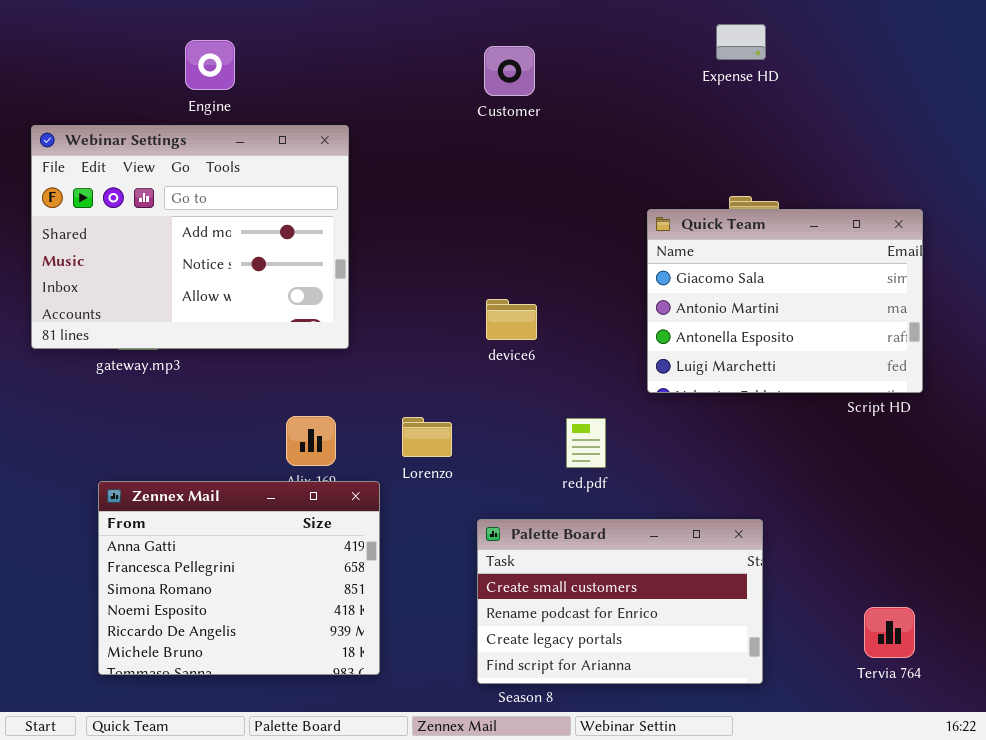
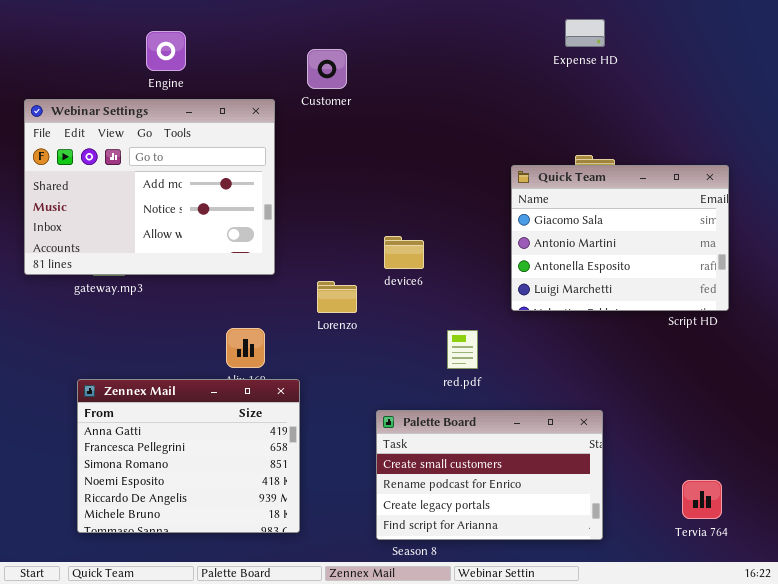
Customer: [484,46,535,96] -> [307,49,347,89], moved
Lorenzo: [402,417,452,457] -> [317,281,357,313], moved

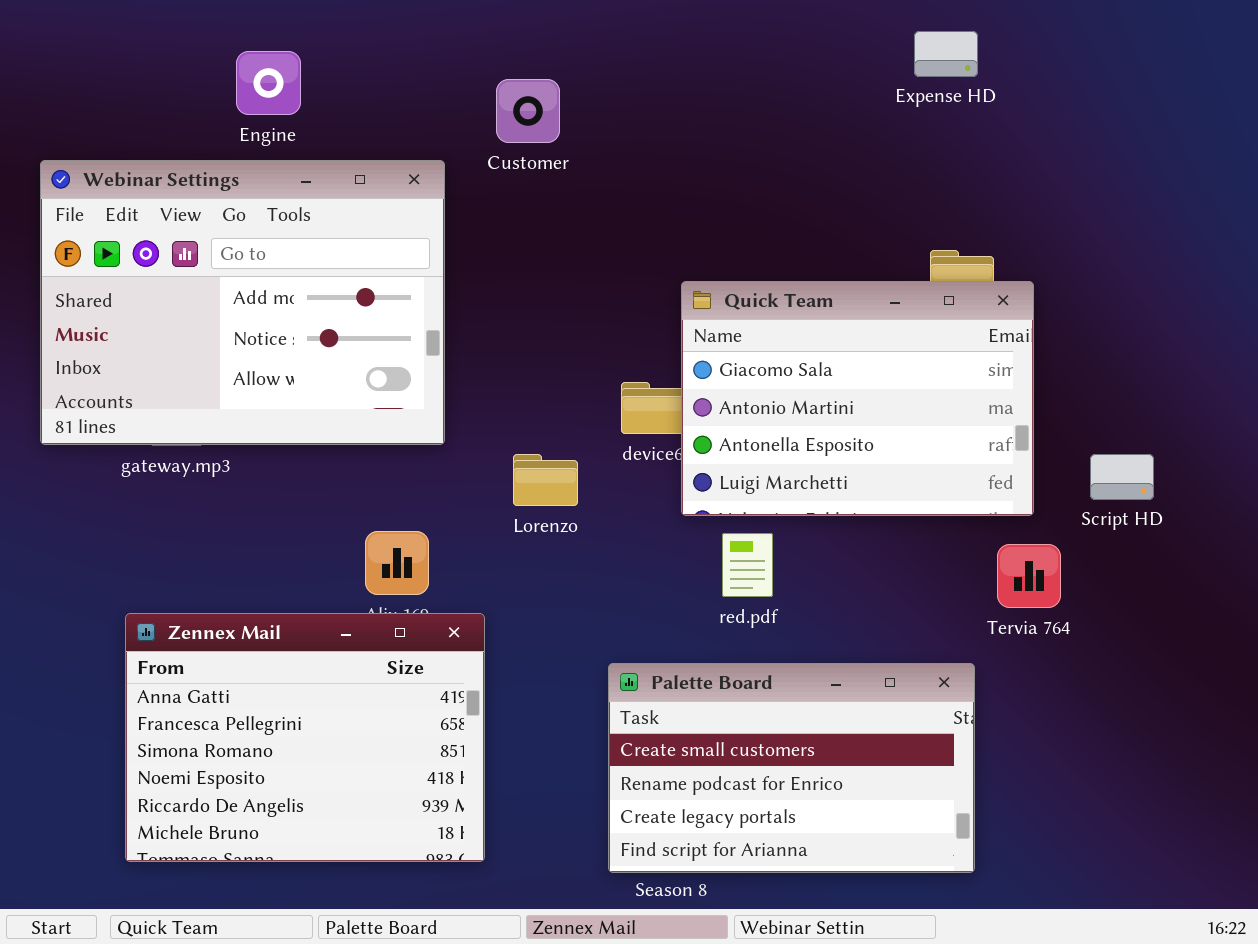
Quick Team: [511,165,729,311] -> [681,281,1034,516], moved
Tervia 764: [682,480,722,519] -> [997,544,1061,608], moved

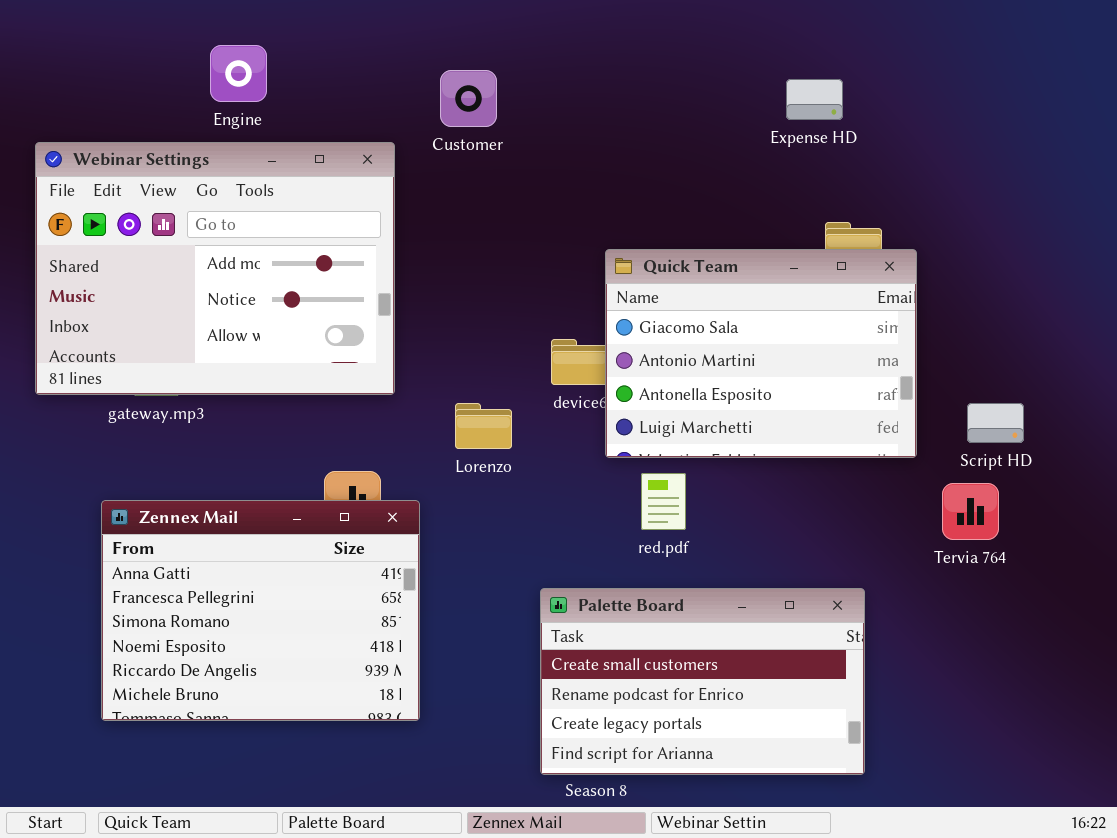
Expense HD: [914,31,978,77] -> [786,79,843,120], moved
Tervia 764: [997,544,1061,608] -> [942,483,999,540], moved
Zennex Mail: [125,613,485,862] -> [101,500,420,721], moved

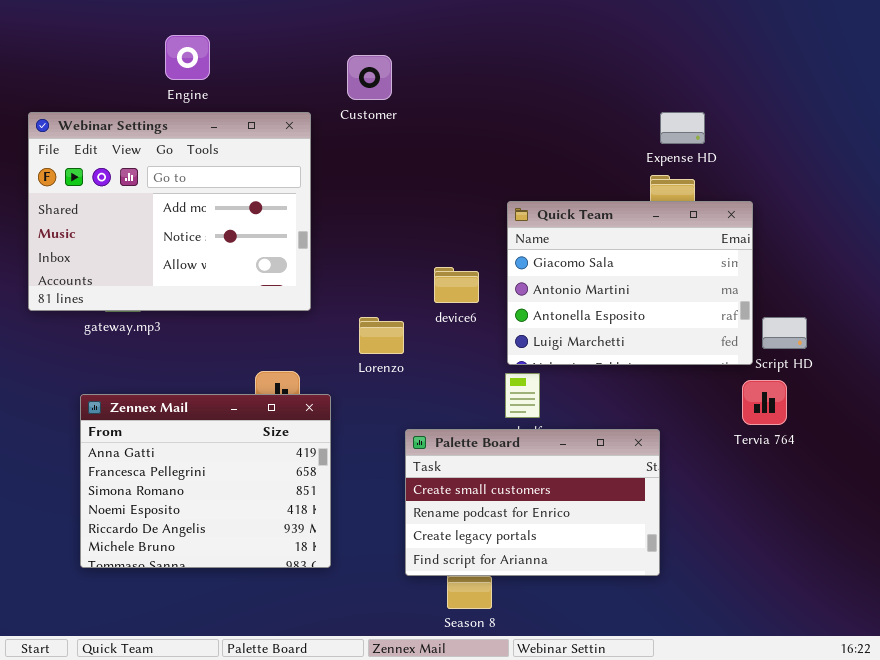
Expense HD: [786,79,843,120] -> [660,112,705,144], moved
Quick Team: [605,249,917,458] -> [507,201,753,365], moved
Palette Board: [540,588,865,775] -> [405,429,660,576], moved

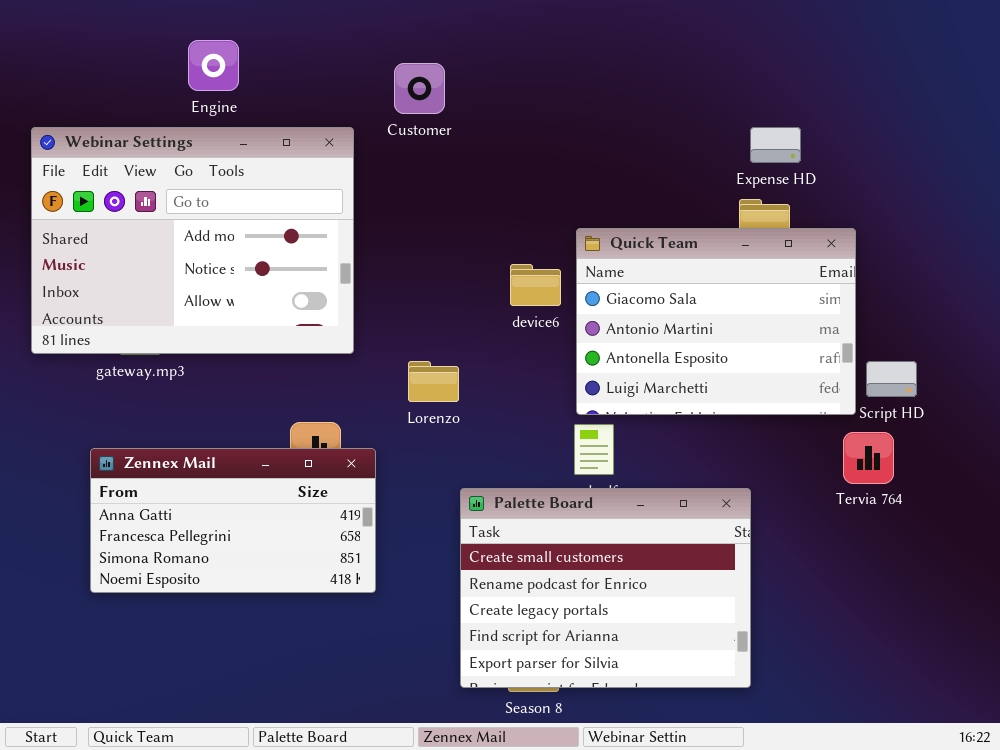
device6: [434,267,479,303] -> [510,264,561,306], moved
Zennex Mail: [80,394,331,568] -> [90,448,376,593], resized
Palette Board: [405,429,660,576] -> [460,488,751,688], resized

